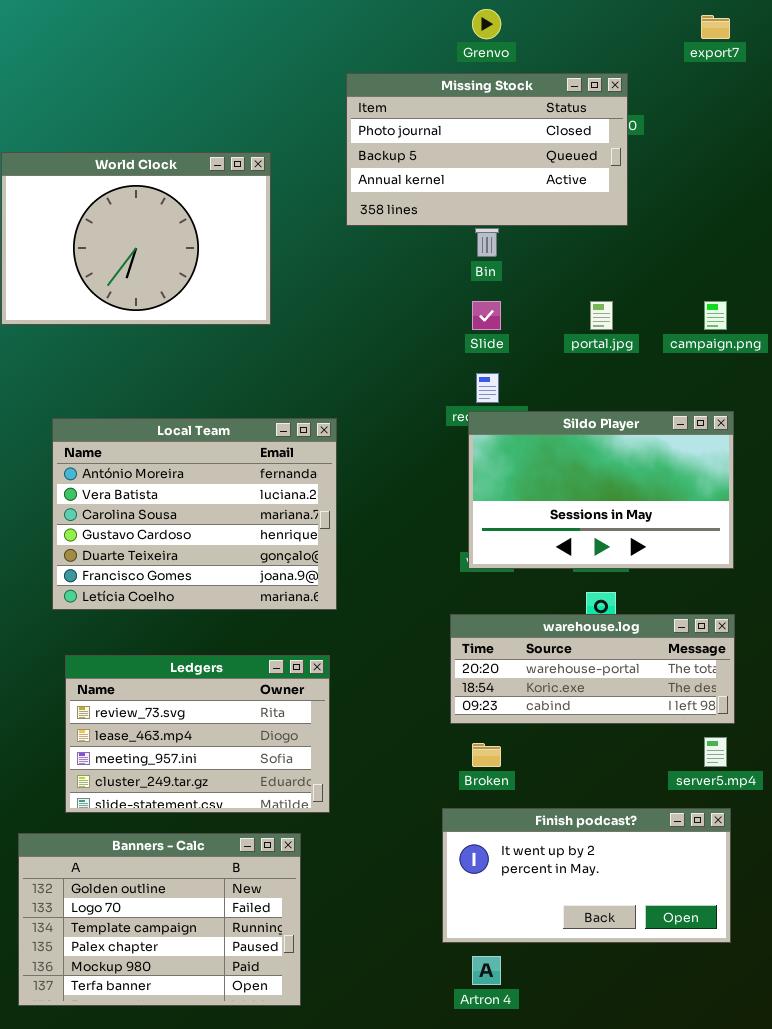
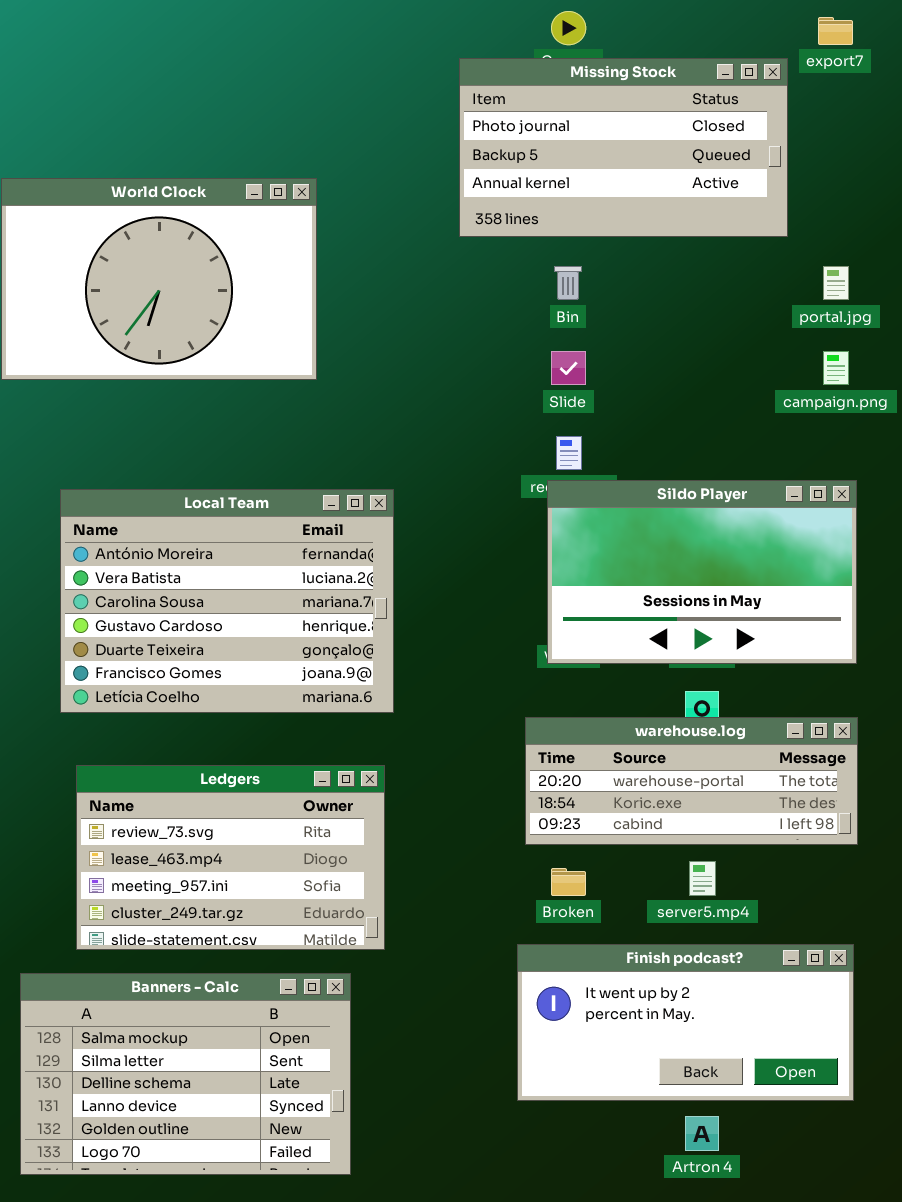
Missing Stock: [346,73,628,226] -> [459,58,788,237], moved
portal.jpg: [590,301,613,330] -> [823,266,849,300], moved
server5.mp4: [704,737,727,767] -> [689,861,716,896], moved
Banners - Calc: [18,833,301,1006] -> [20,973,351,1175], scrolled up 4 rows
Artron 4: [472,956,501,985] -> [685,1116,719,1151], moved

